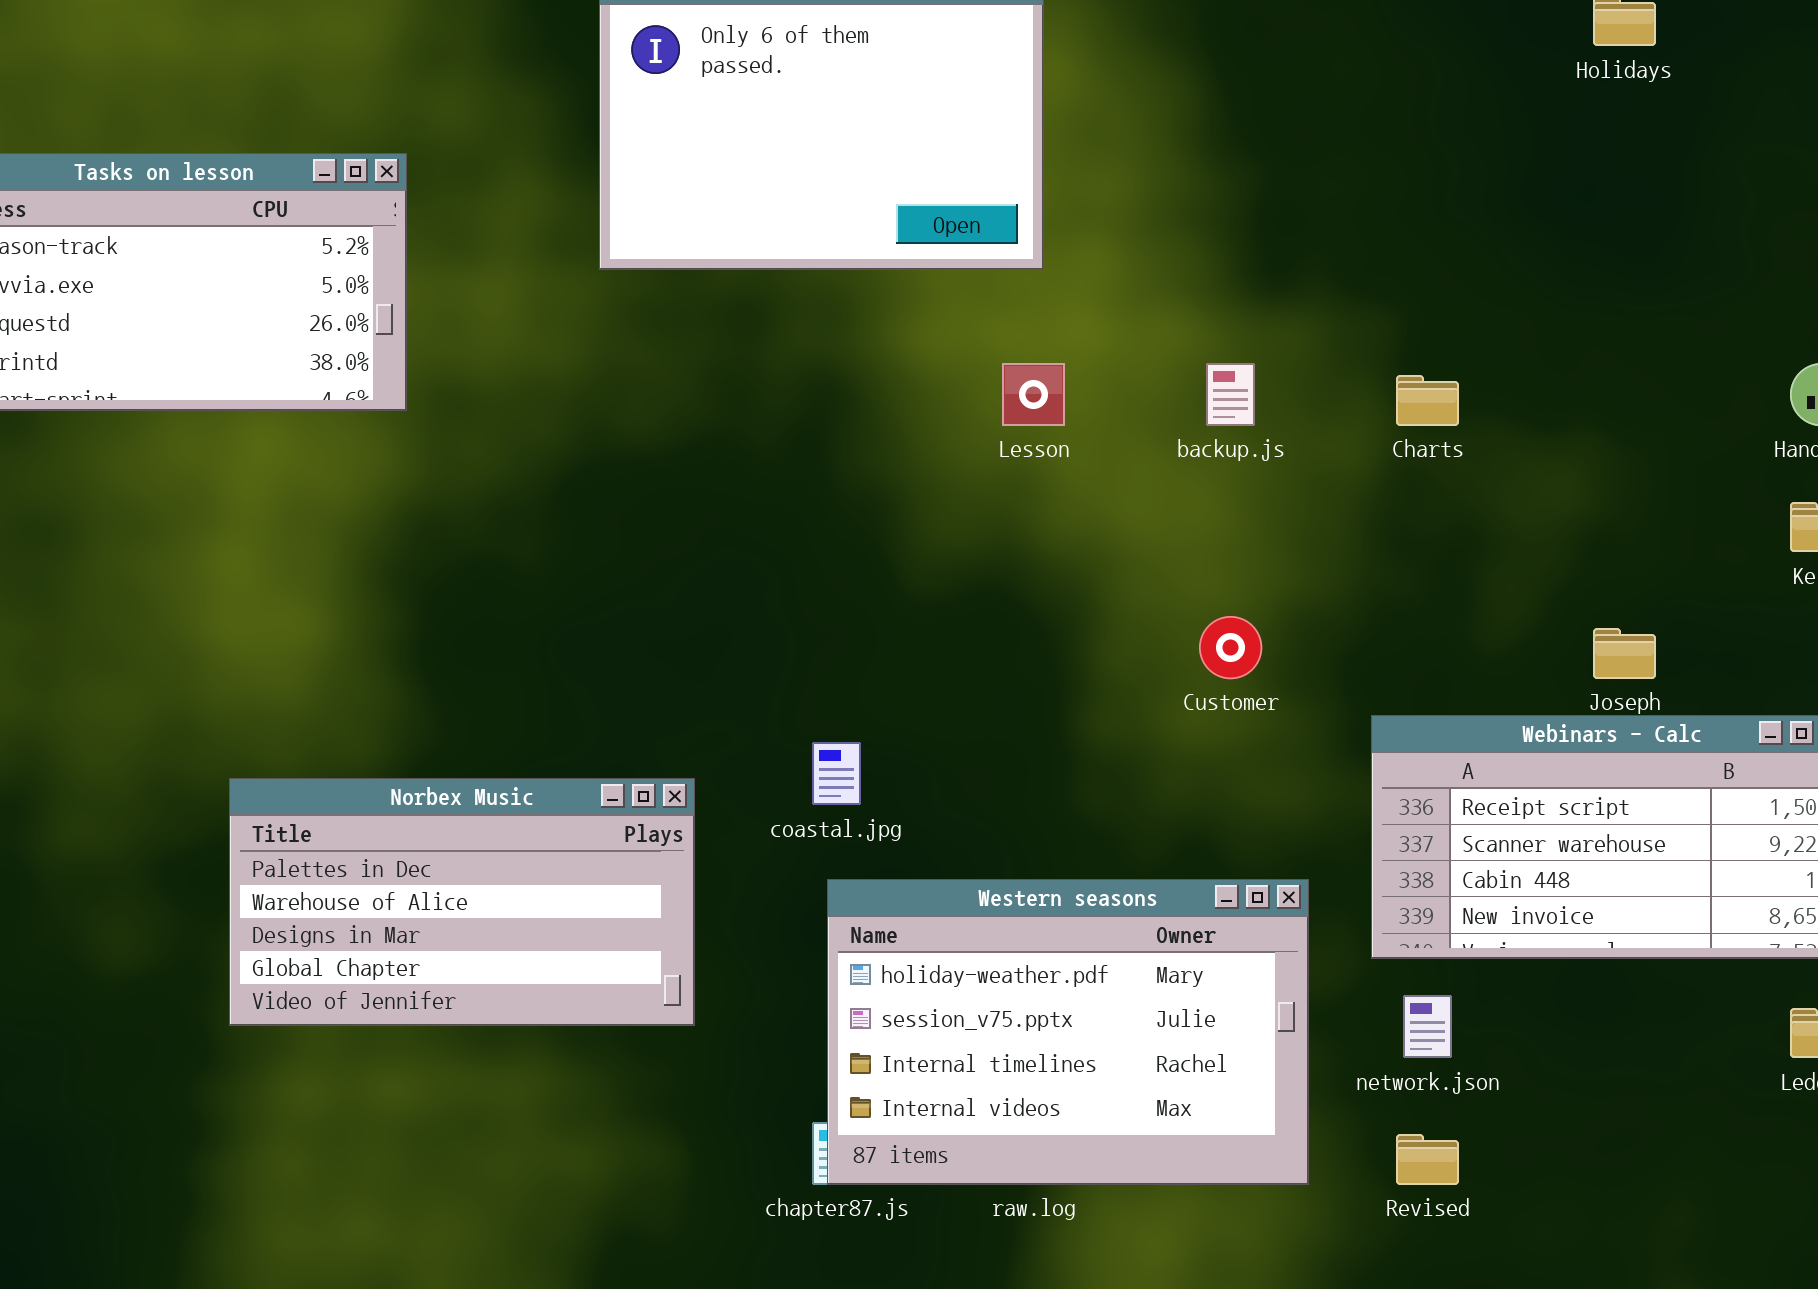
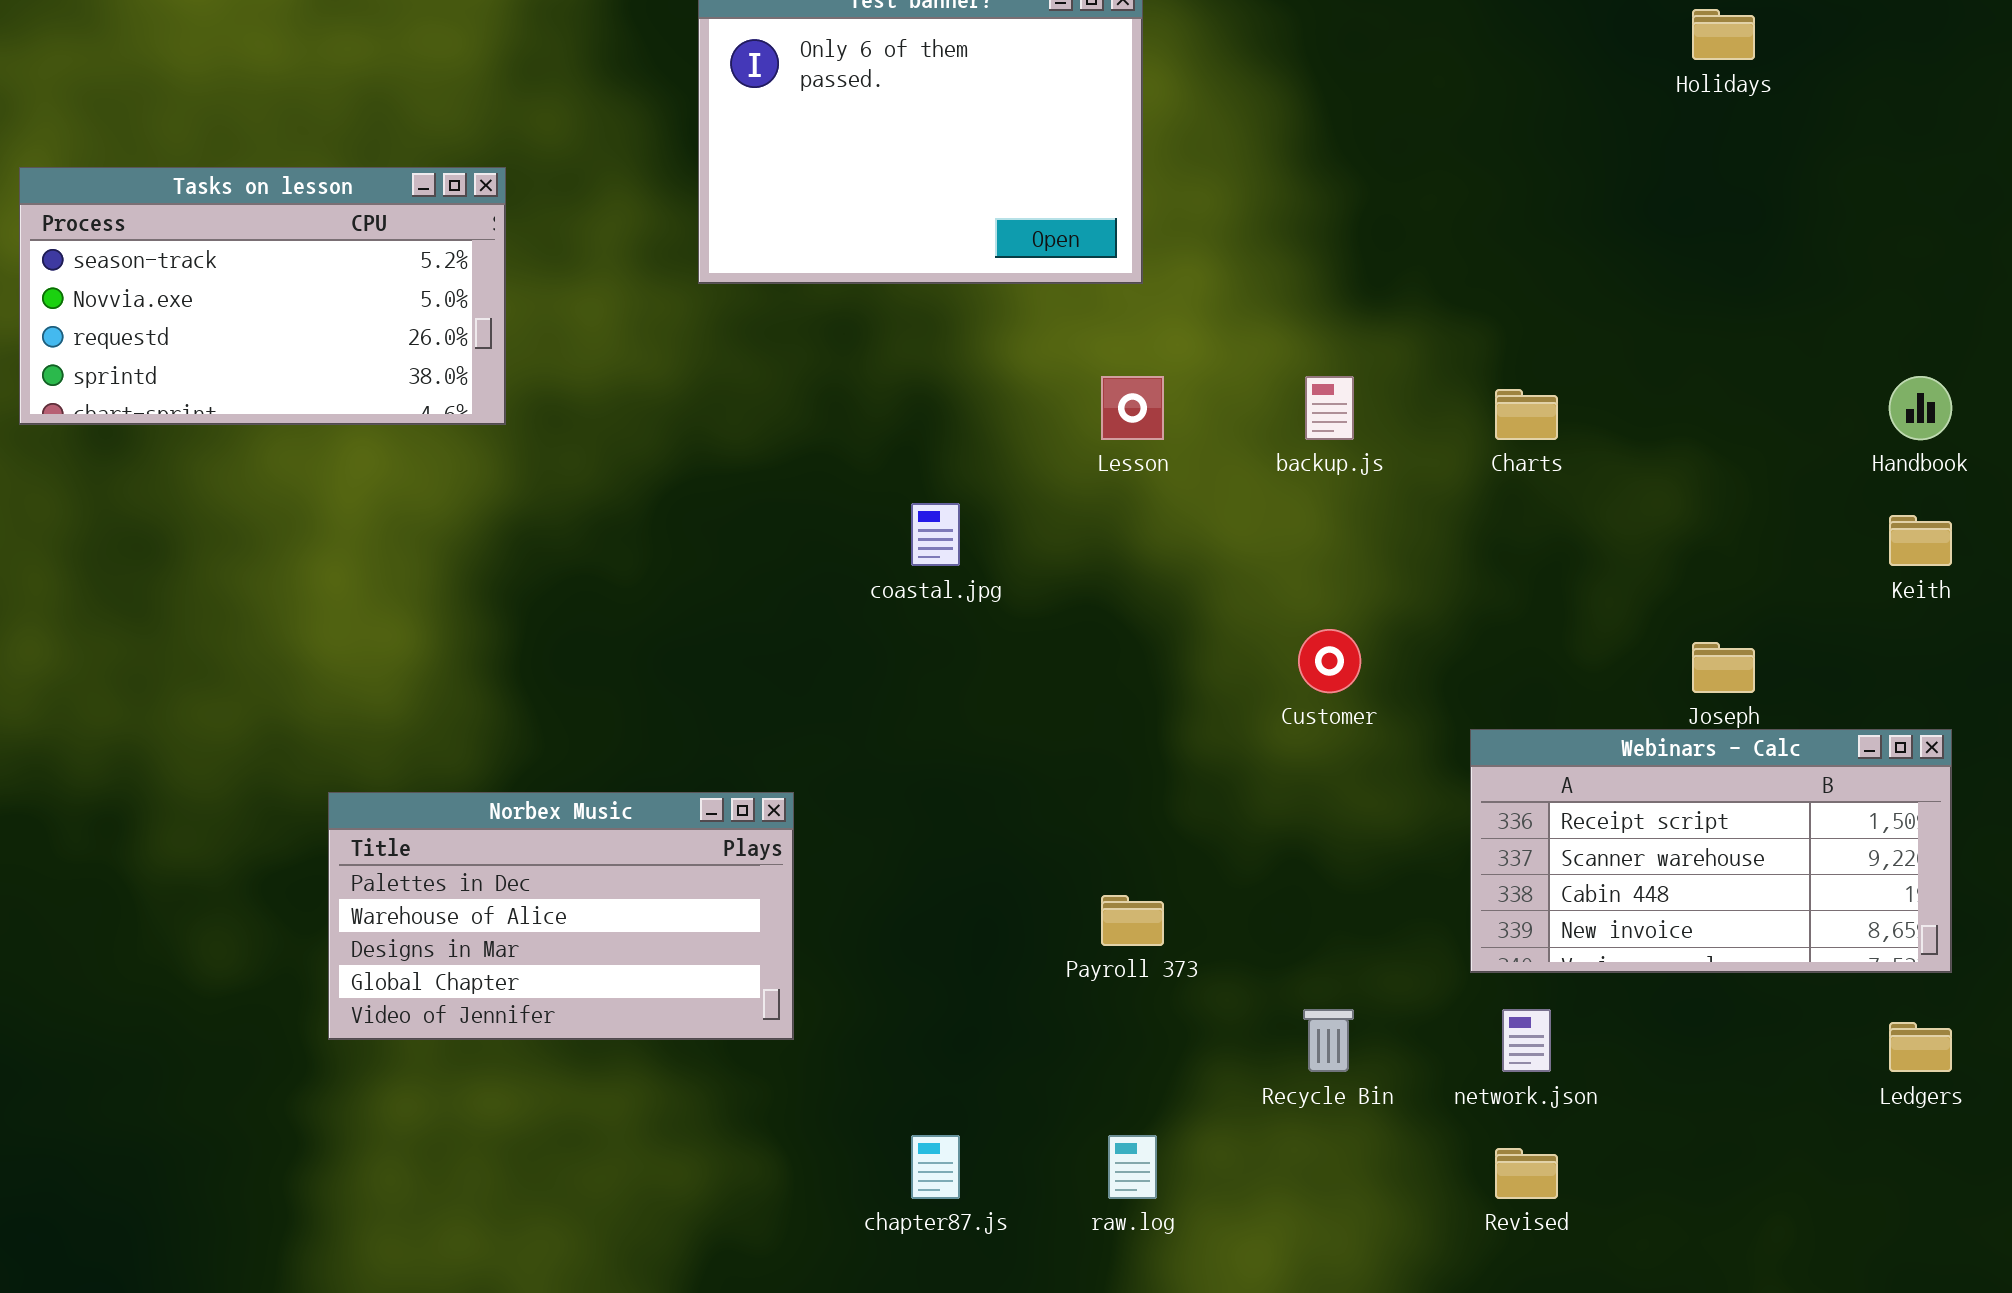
coastal.jpg: [812,742,861,805] -> [911,503,960,566], moved
Western seasons: [827,879,1309,1185] -> none, closed

